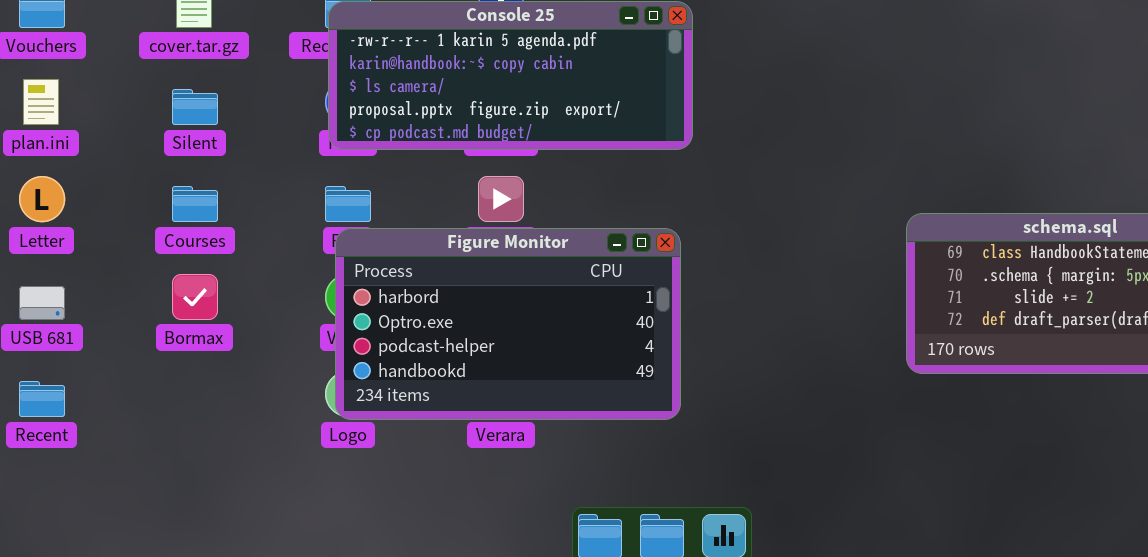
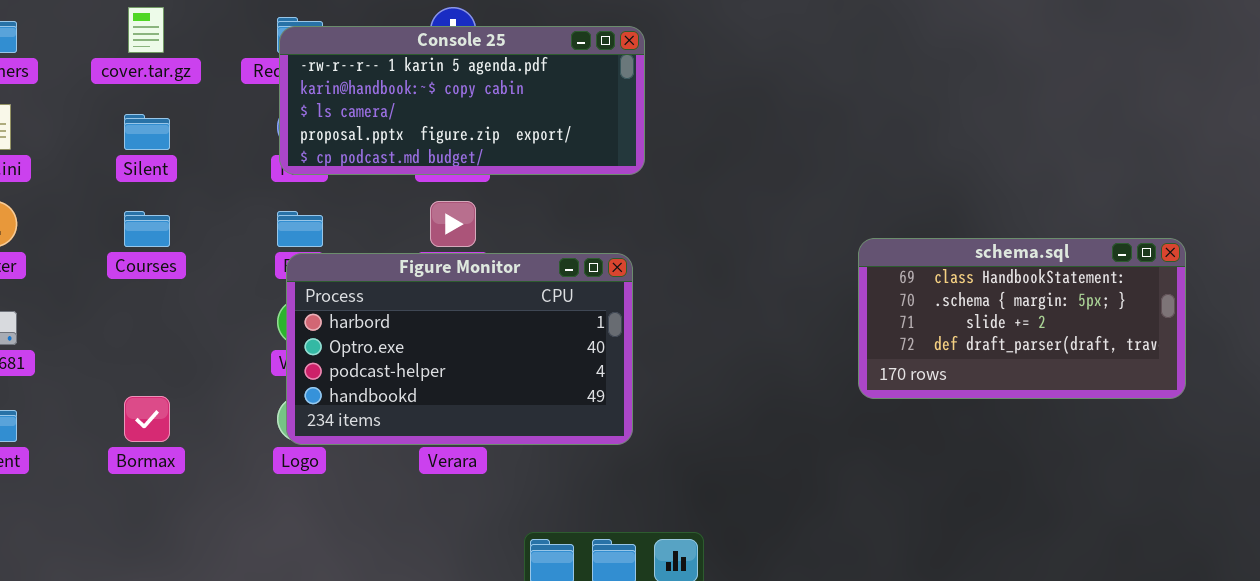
Bormax: [172,274,218,320] -> [124,396,170,442], moved

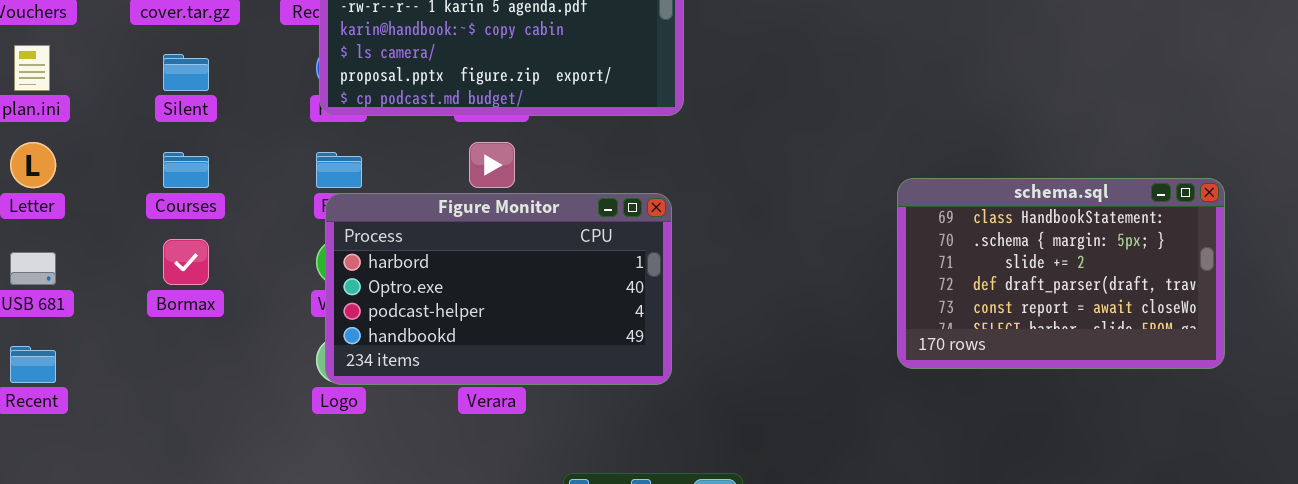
schema.sql: [858,238,1186,399] -> [897,178,1225,369], resized
Bormax: [124,396,170,442] -> [163,239,209,285], moved

